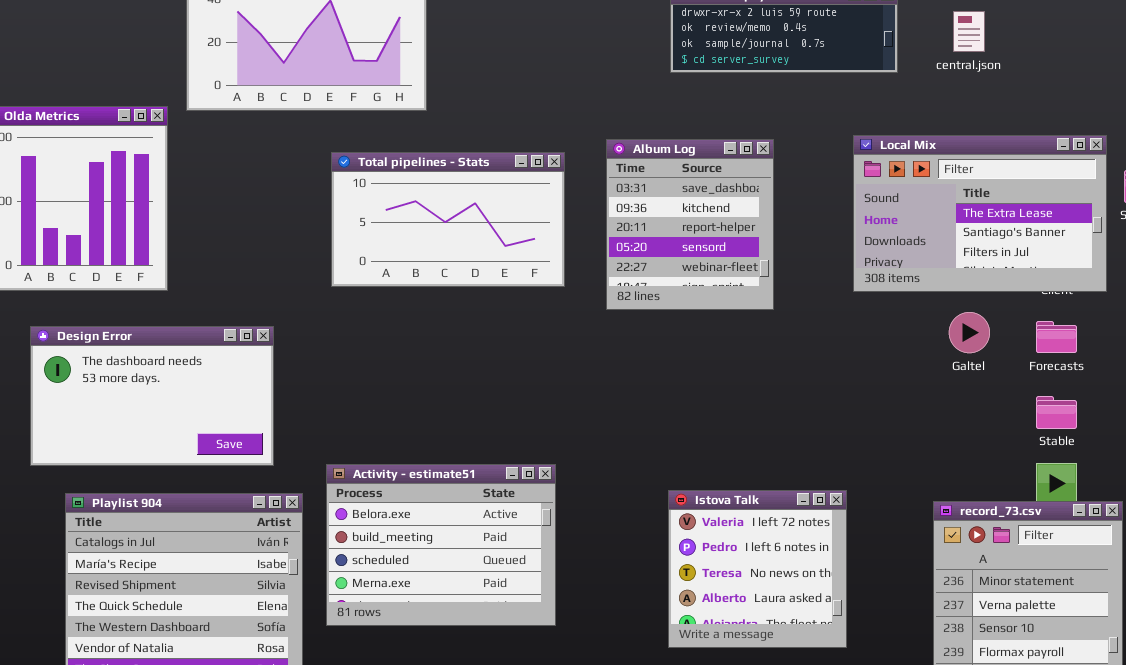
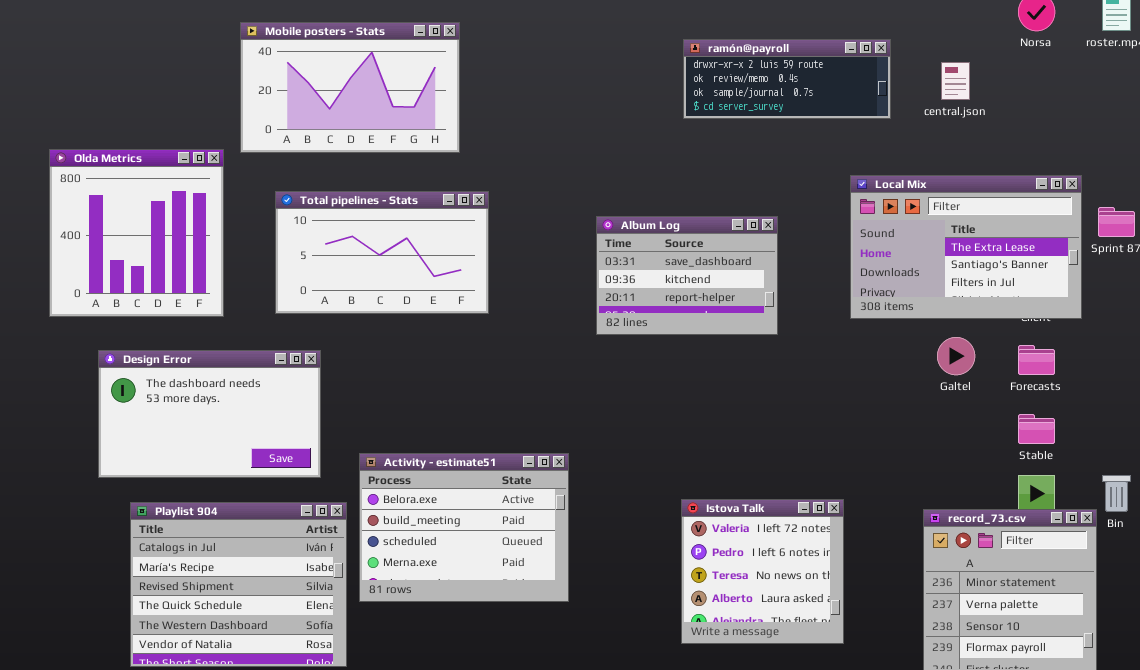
Album Log: [606,139,774,310] -> [596,216,778,335], resized
Total pipelines - Stats: [331,152,565,287] -> [275,191,489,314], moved
Activity - estimate51: [326,464,556,626] -> [359,453,569,602], moved

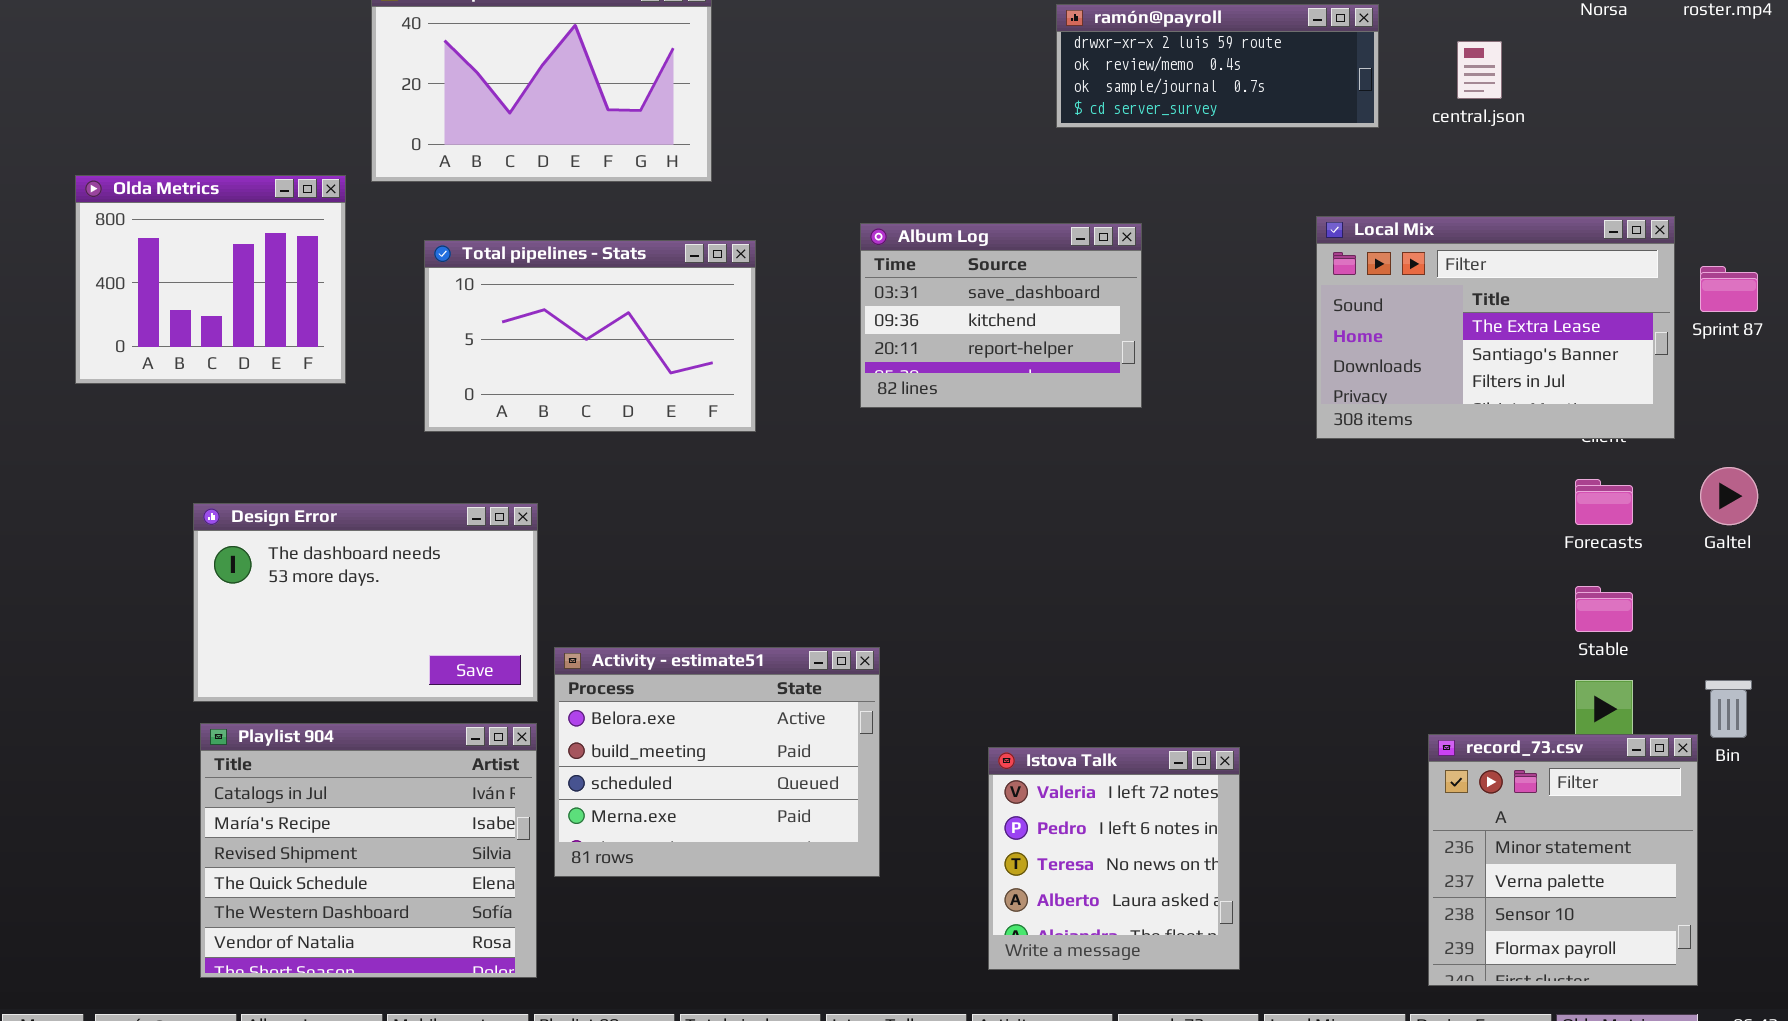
Olda Metrics: [49,149,224,317] -> [75,175,346,384], resized
Album Log: [596,216,778,335] -> [860,223,1142,408], moved
Galtel: [937,337,975,375] -> [1700,467,1758,525], moved
Design Error: [98,350,321,478] -> [193,503,538,702], moved
Istova Talk: [681,499,844,644] -> [988,747,1240,970], moved

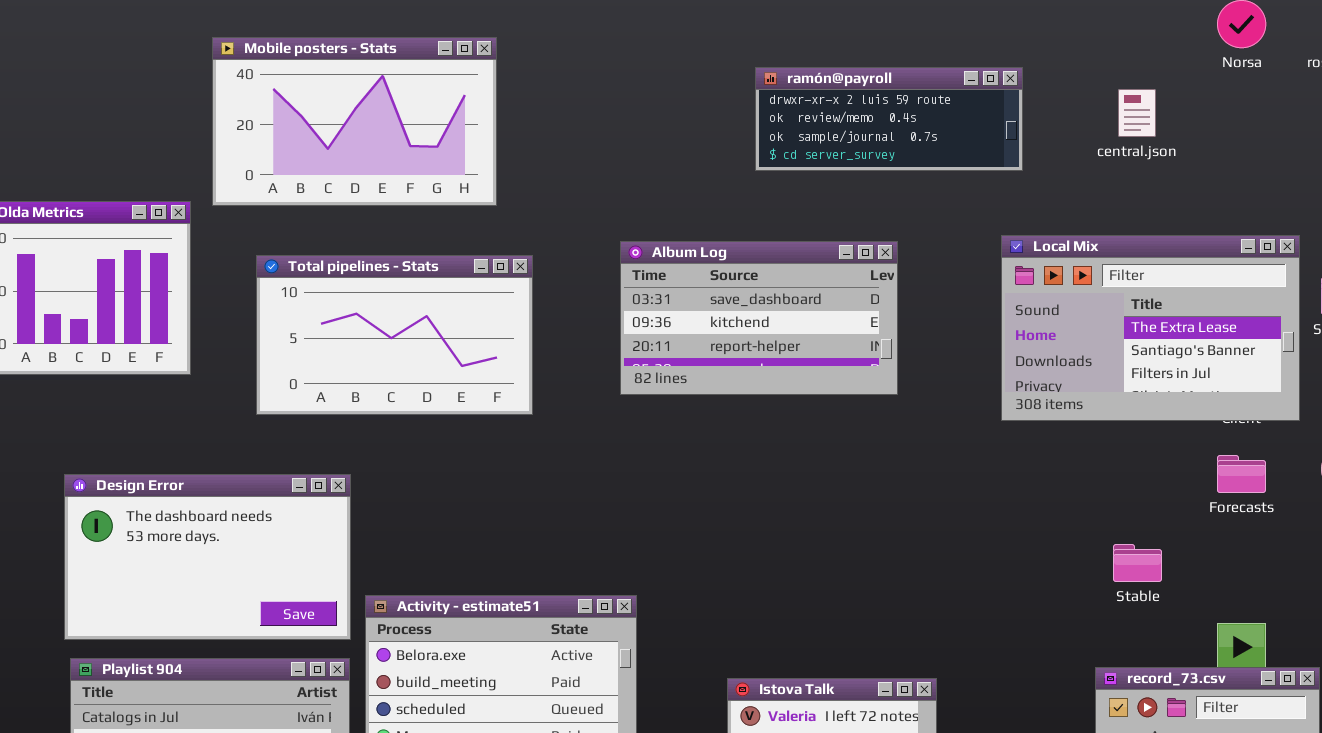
ramón@payroll: [1056,4,1379,128] -> [755,67,1023,171], moved
Album Log: [860,223,1142,408] -> [620,241,898,395], resized
Stable: [1575,586,1633,632] -> [1113,544,1162,582], moved

